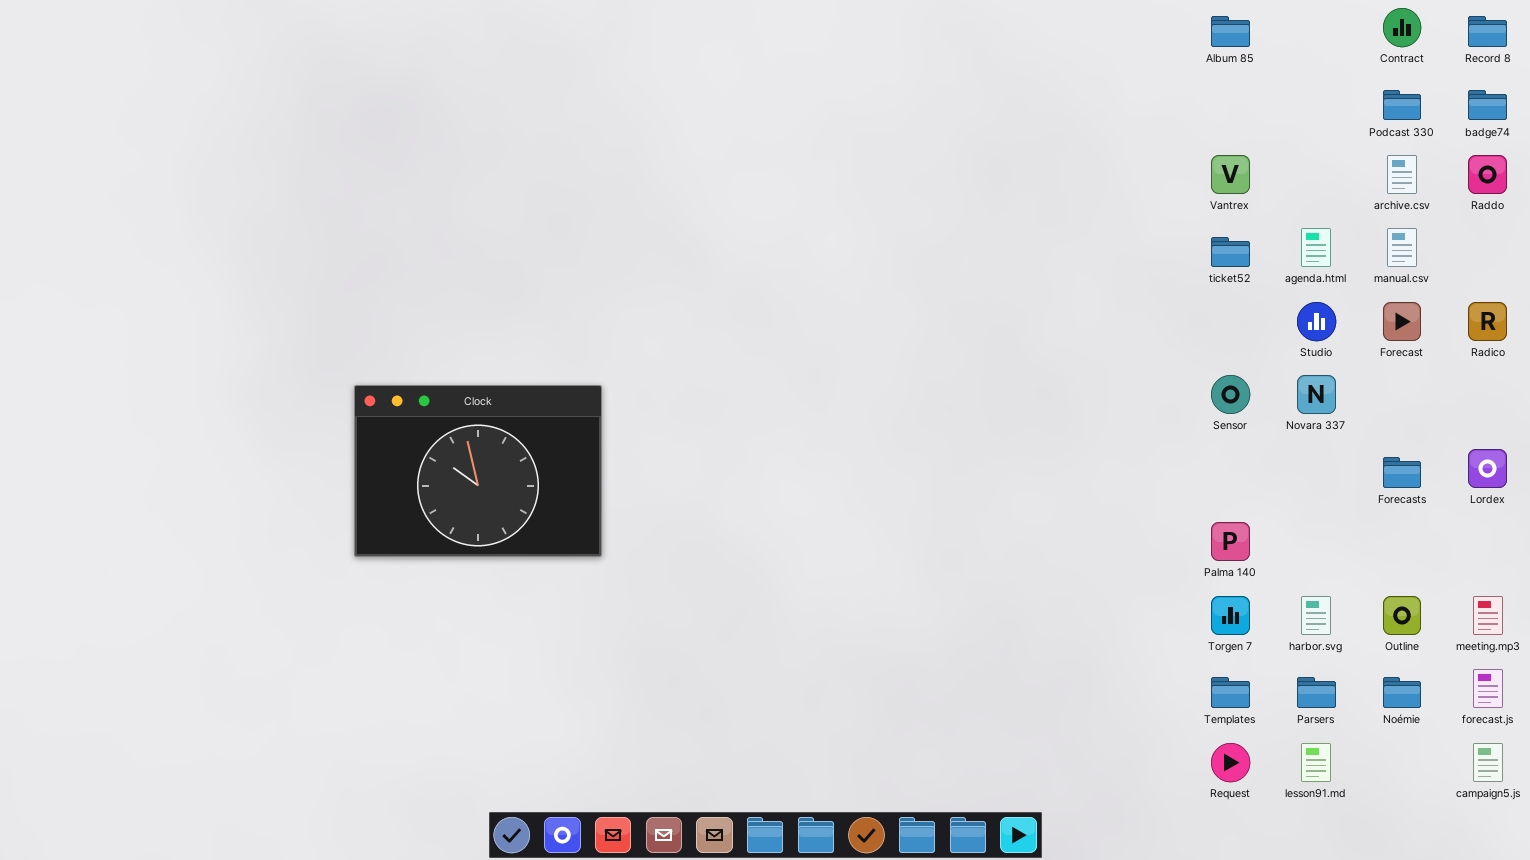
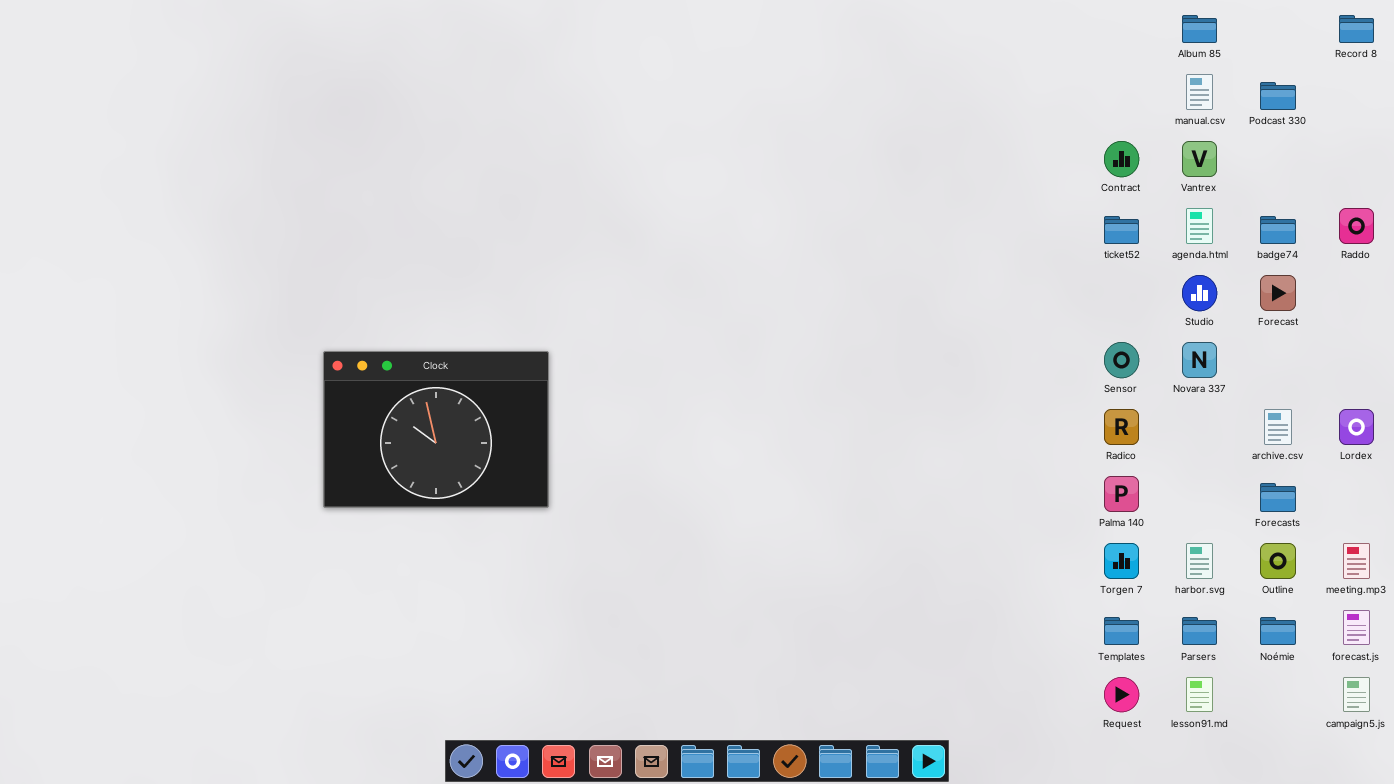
Contract: [1383,8,1421,47] -> [1104,141,1139,177], moved
Album 85: [1211,16,1250,47] -> [1182,15,1217,43], moved
badge74: [1468,90,1507,120] -> [1260,216,1296,244], moved
Vantrex: [1211,155,1250,194] -> [1182,141,1217,177], moved
archive.csv: [1387,155,1417,194] -> [1264,409,1292,445], moved
Raddo: [1468,155,1507,194] -> [1339,208,1374,244], moved
manual.csv: [1387,228,1417,267] -> [1186,74,1213,110], moved
Radico: [1468,302,1507,341] -> [1104,409,1139,445], moved
Forecasts: [1383,457,1421,488] -> [1260,483,1296,512], moved

